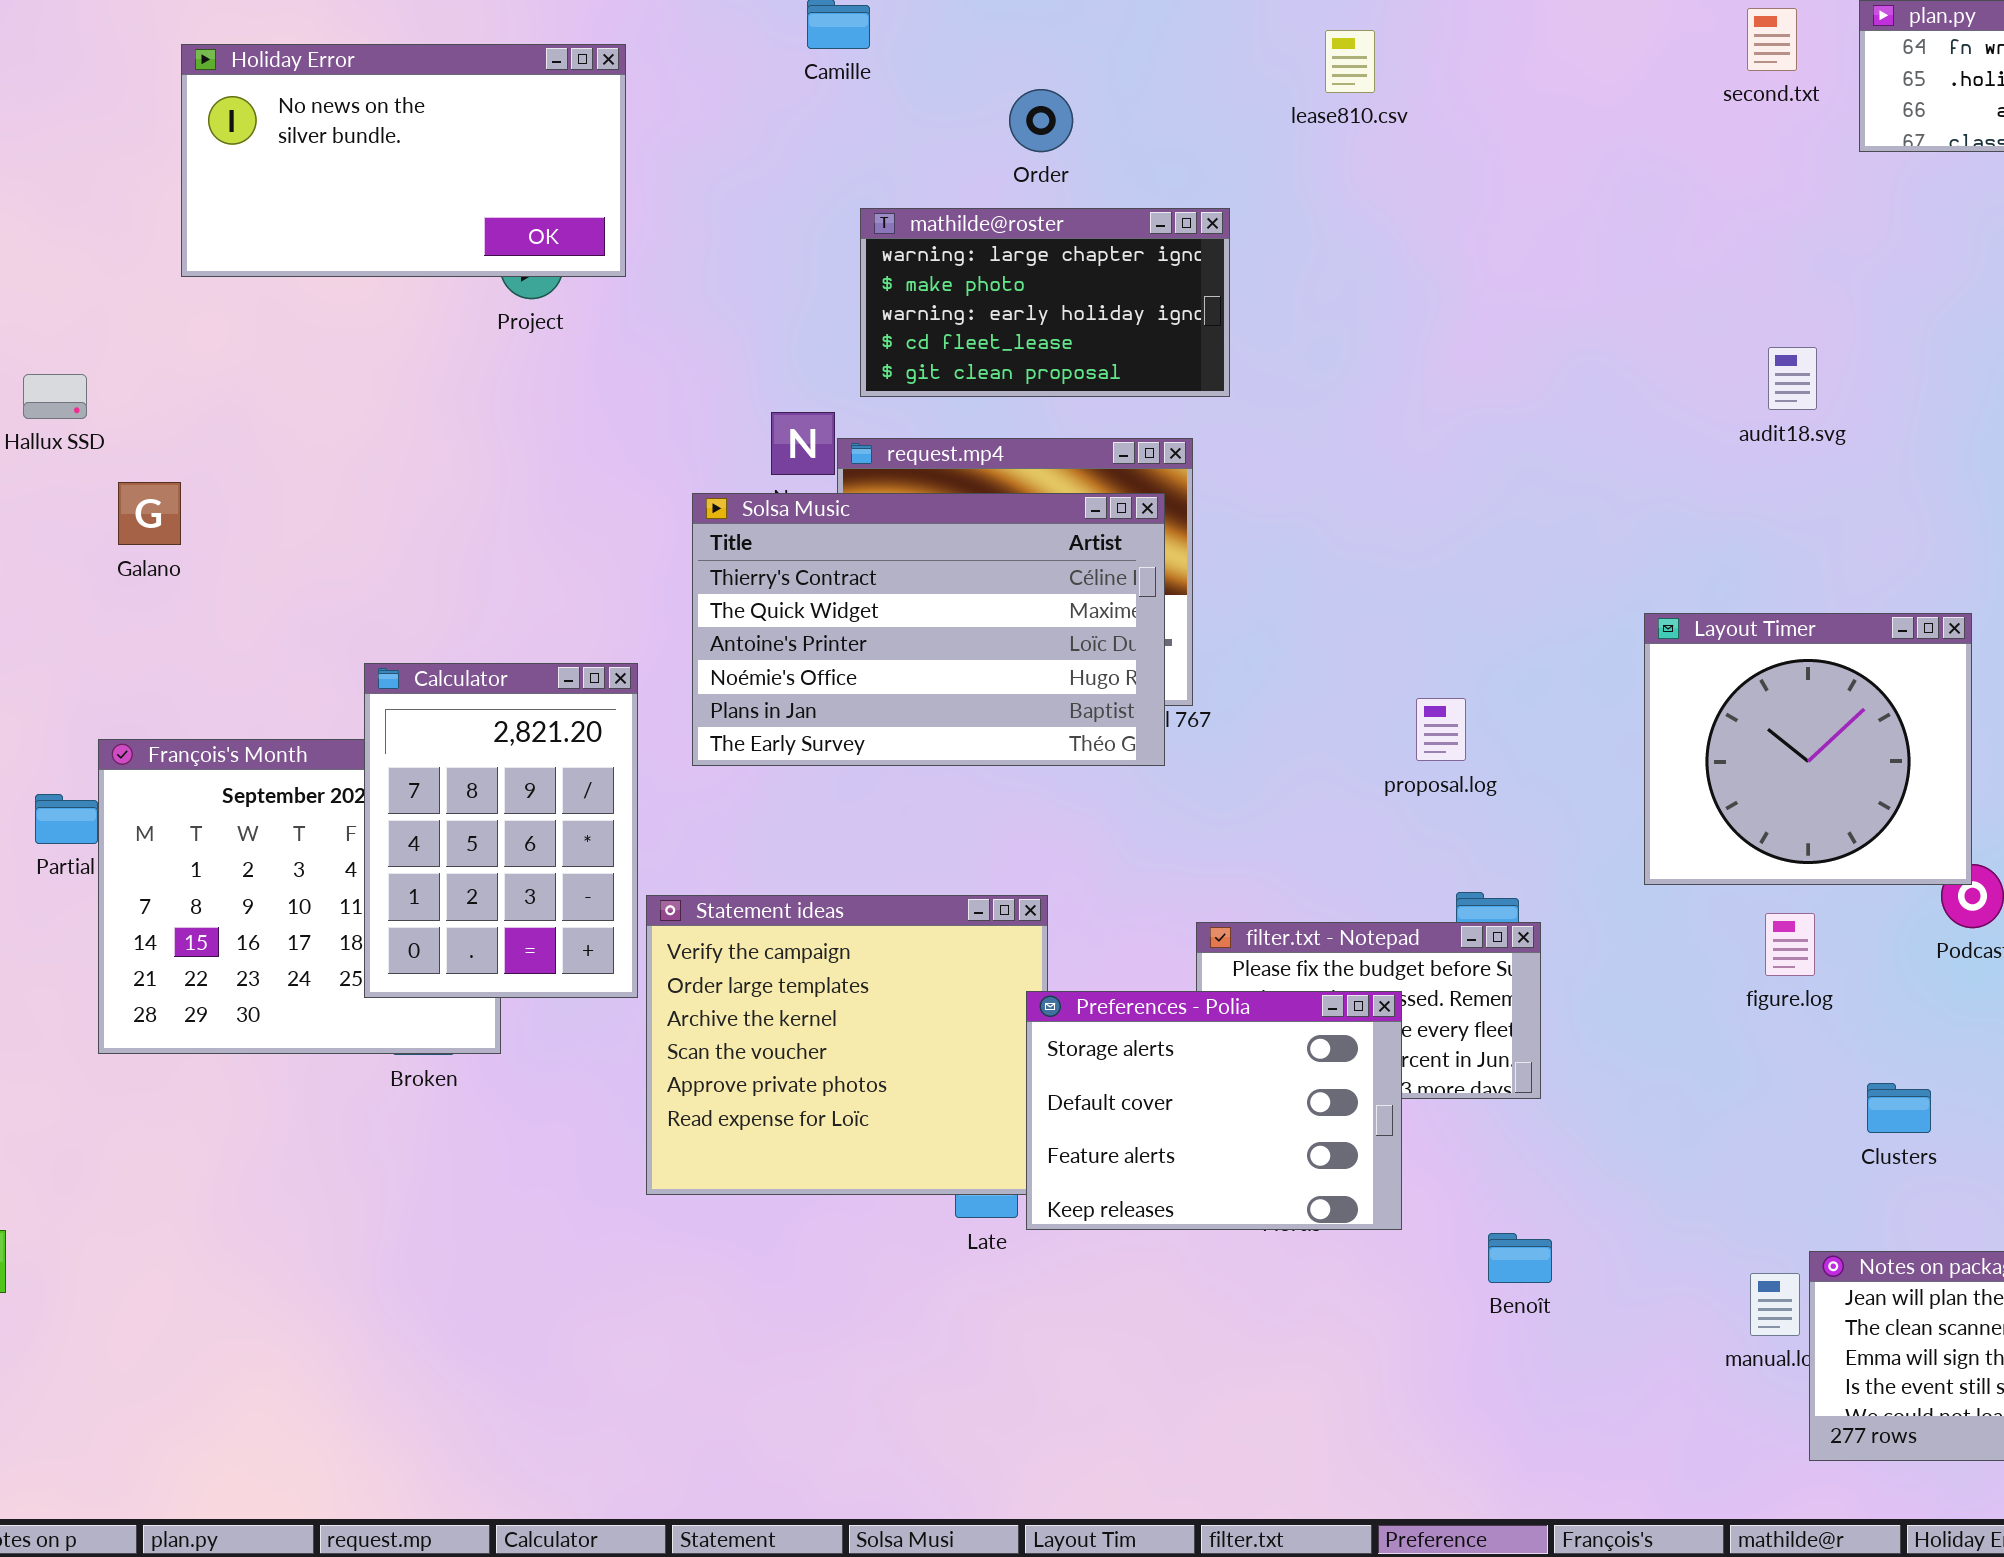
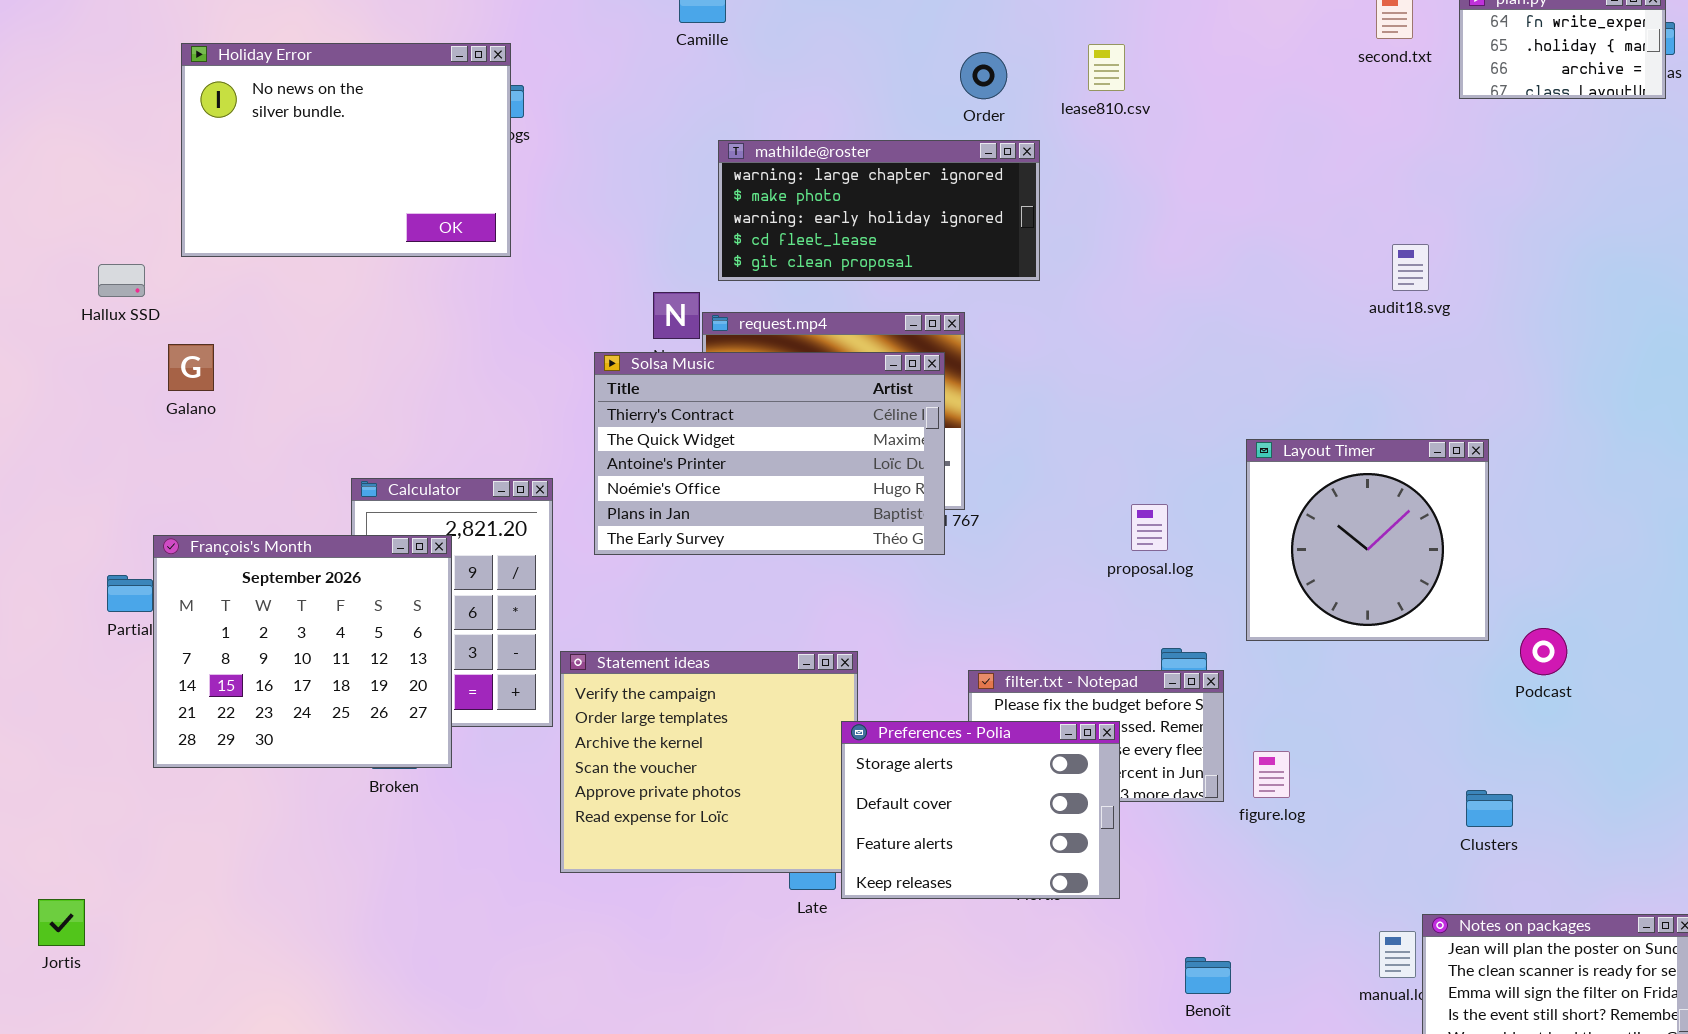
lease810.csv: [1325,30,1375,93] -> [1088,44,1125,91], moved
Holiday Error: [181,44,626,277] -> [181,43,511,257], moved, resized
Order: [1009,89,1073,152] -> [960,52,1007,99], moved
mathilde@roster: [860,208,1230,397] -> [718,140,1040,281], resized
Layout Timer: [1644,613,1972,885] -> [1246,439,1489,641], moved
François's Month: [98,739,501,1054] -> [153,535,452,768], raised
figure.log: [1765,913,1815,976] -> [1253,751,1290,798], moved
Benoît: [1488,1233,1552,1283] -> [1185,957,1231,994], moved

